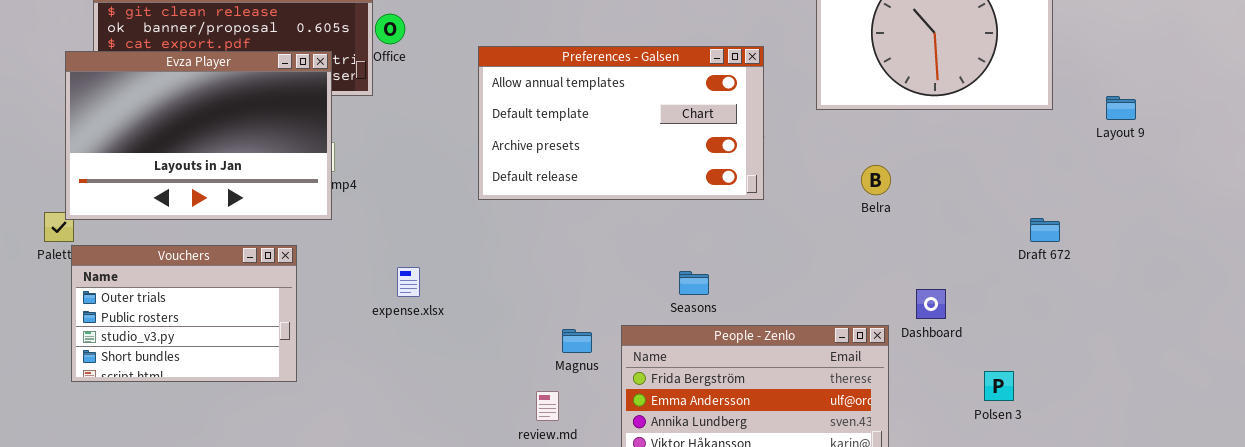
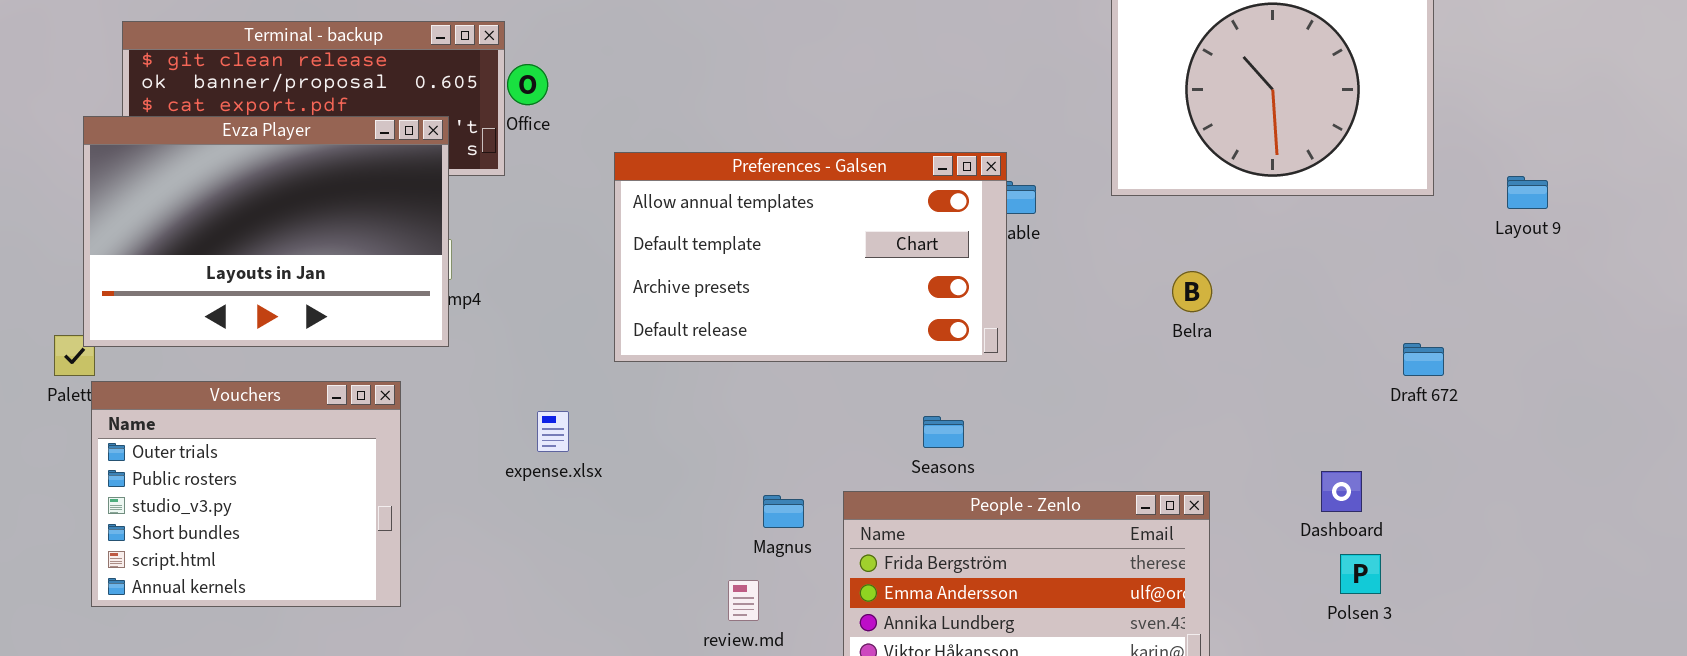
Preferences - Galsen: [478,46,764,200] -> [614,152,1007,362], moved
Vouchers: [71,245,297,382] -> [91,381,401,607], resized
Dashboard: [916,289,946,319] -> [1321,471,1362,512], moved

